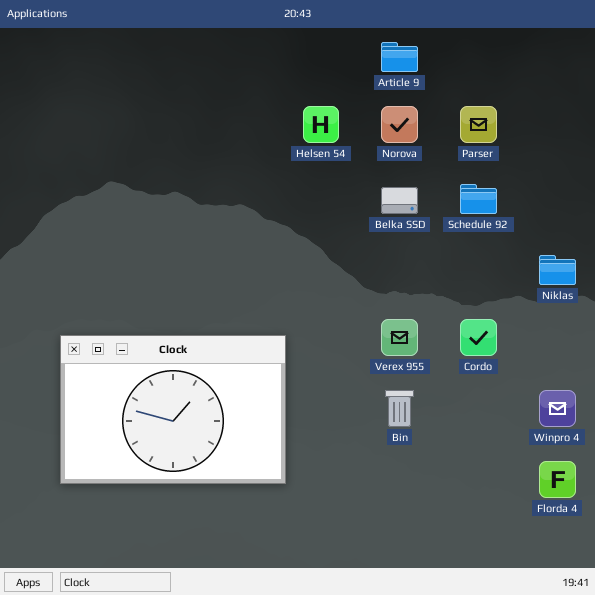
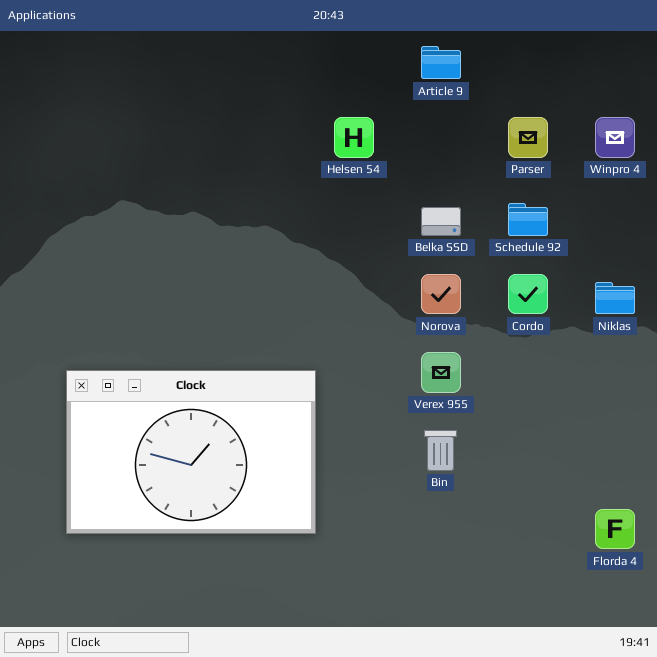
Norova: [381,106,418,143] -> [421,274,461,314], moved
Cordo: [460,319,497,356] -> [508,274,548,314], moved
Winpro 4: [539,390,576,427] -> [595,117,635,158], moved

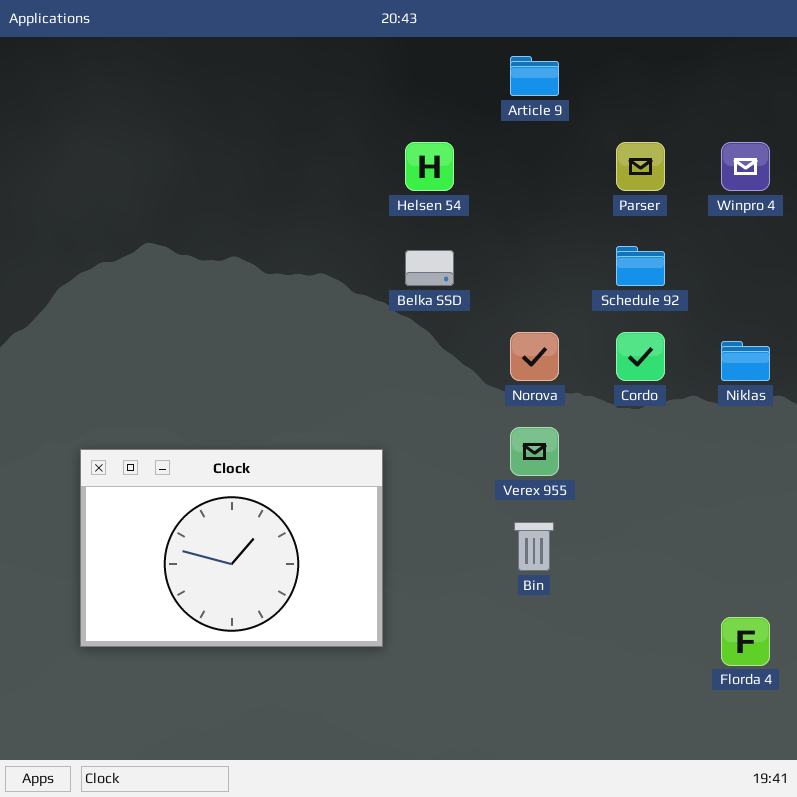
Belka SSD: [421,207,461,236] -> [405,250,454,286], moved

